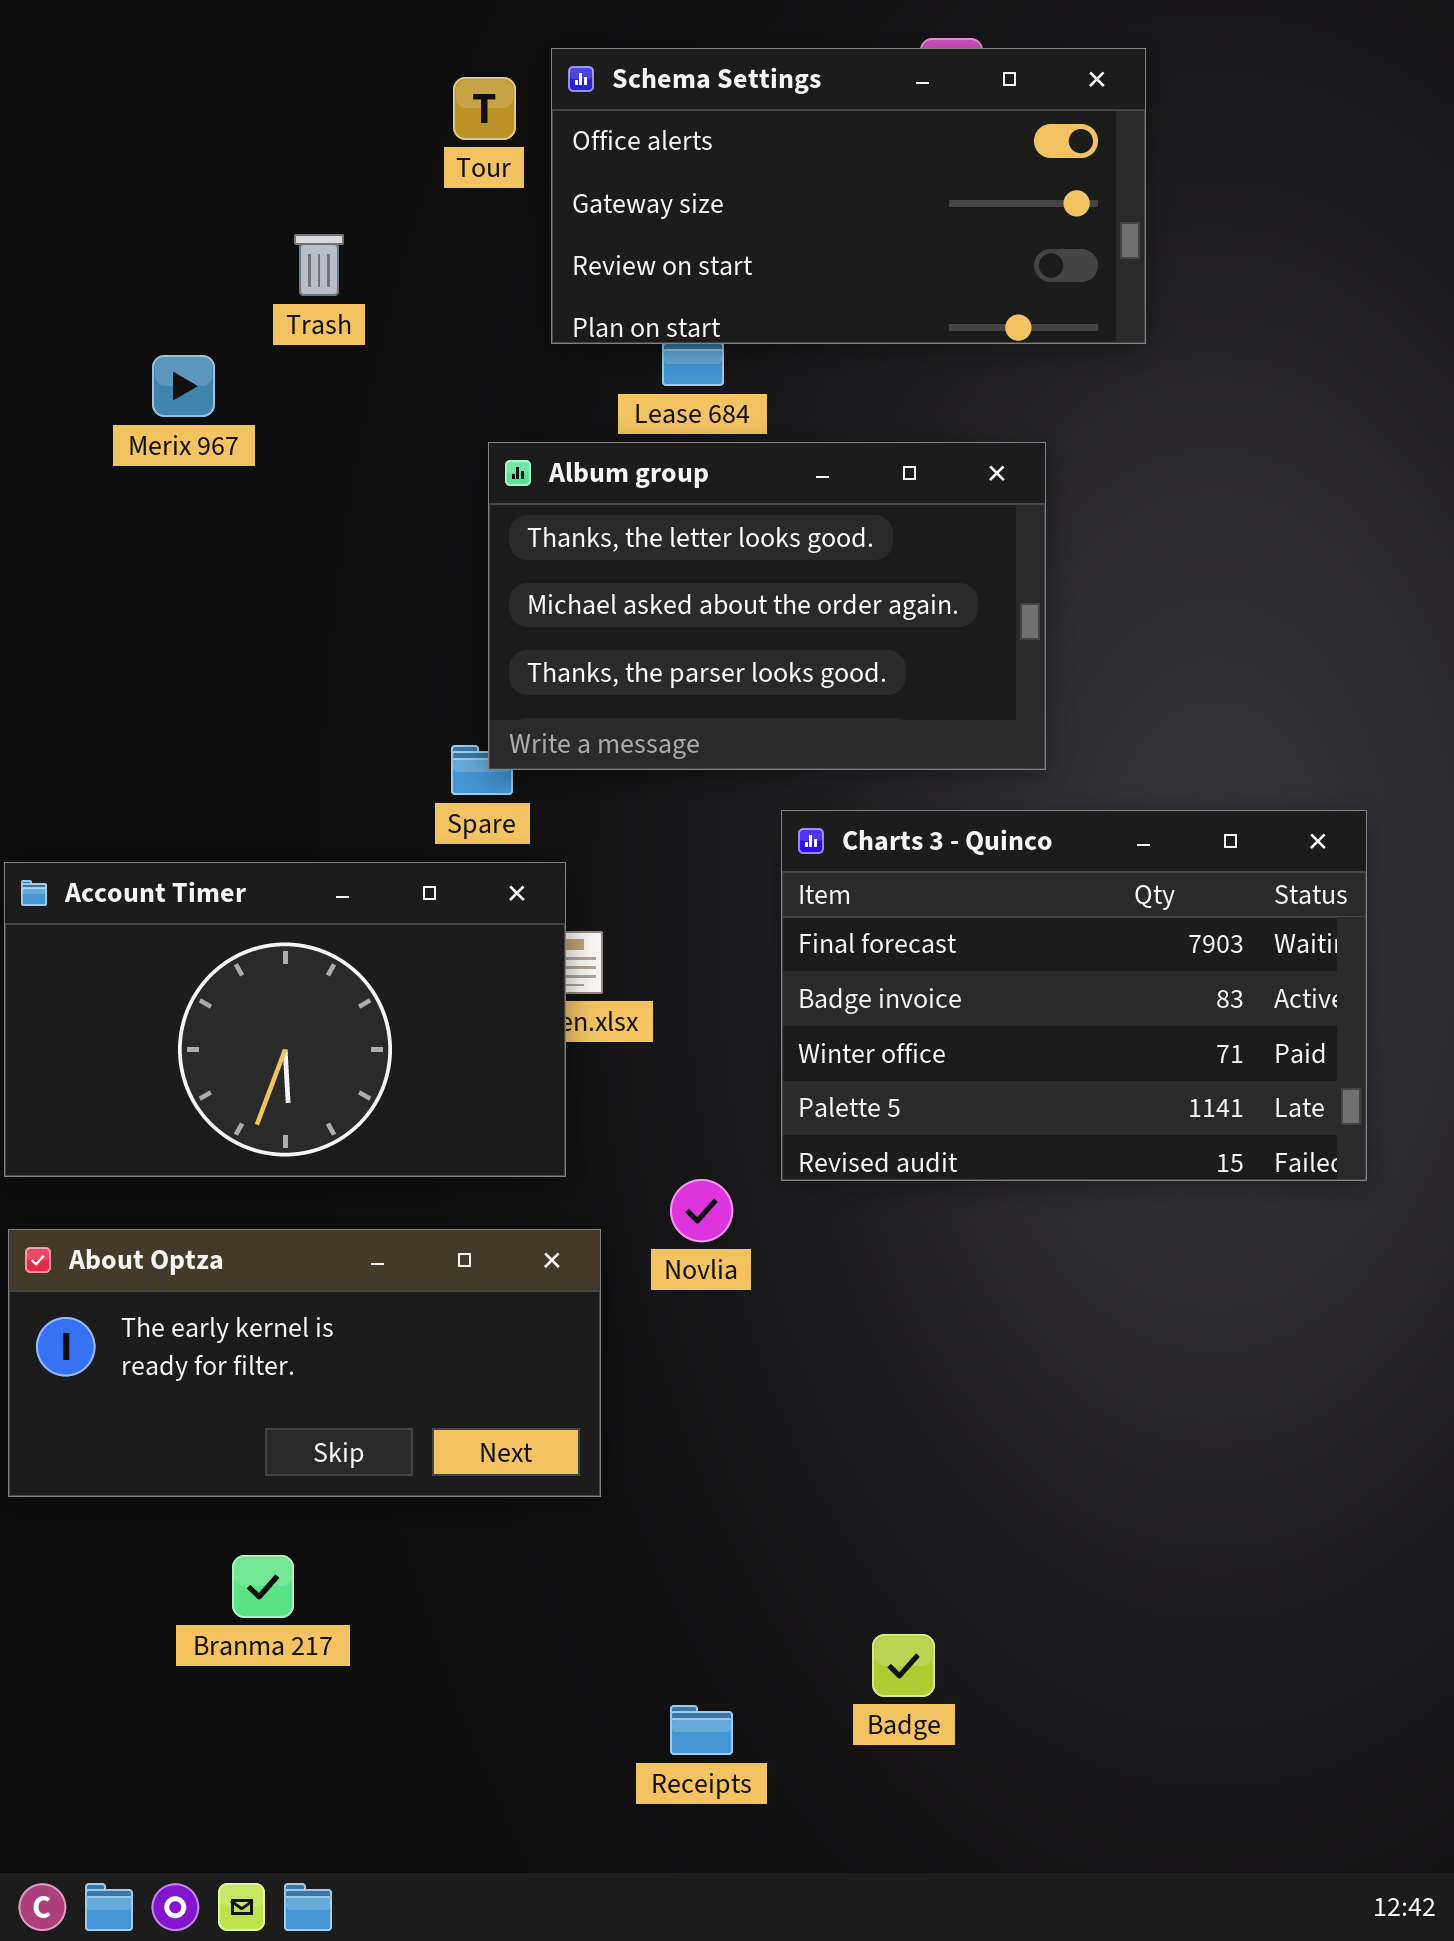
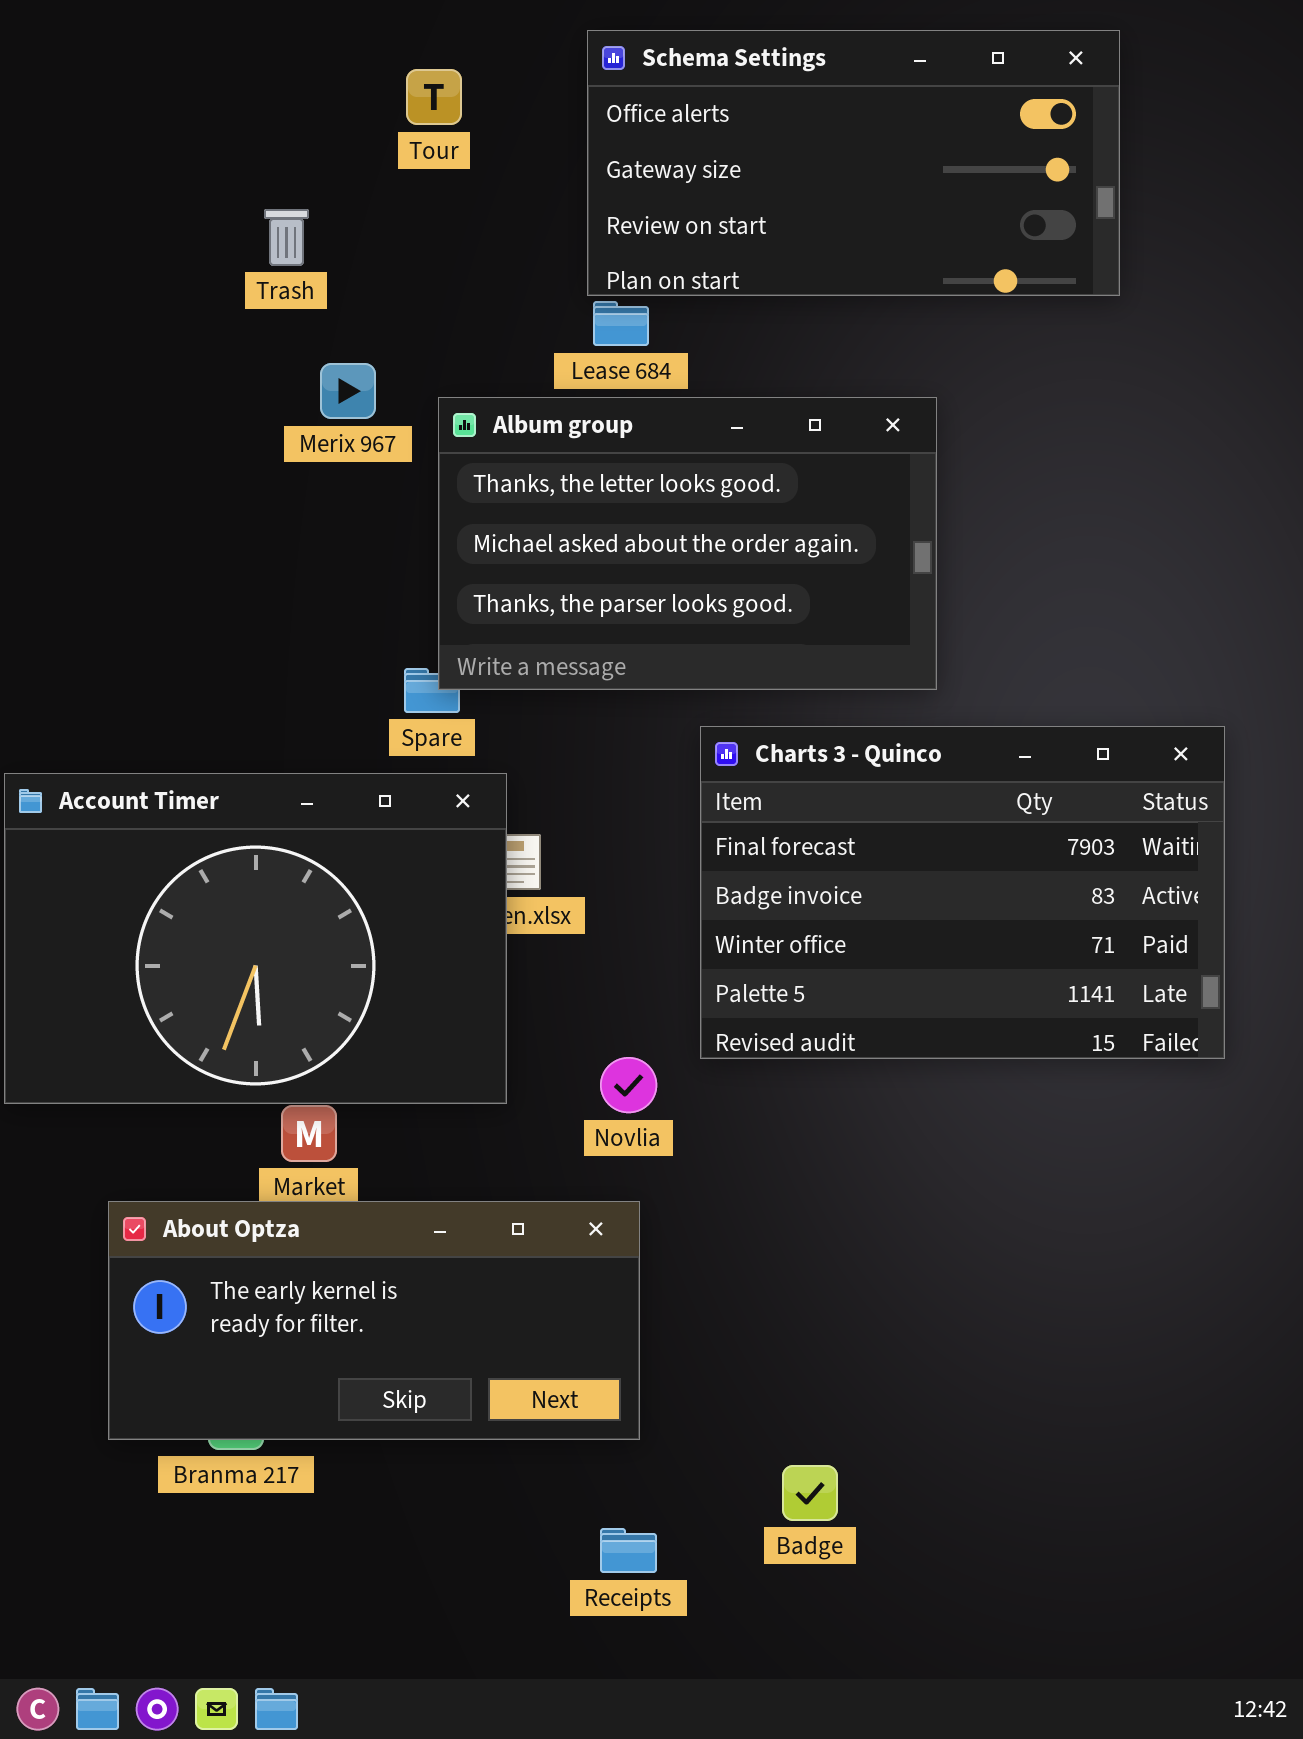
Schema Settings: [551,48,1146,344] -> [587,30,1120,296], moved
Merix 967: [152,355,215,417] -> [320,363,376,419], moved
Account Timer: [4,862,566,1177] -> [4,773,507,1104], resized
About Optza: [8,1229,601,1497] -> [108,1201,640,1440], moved

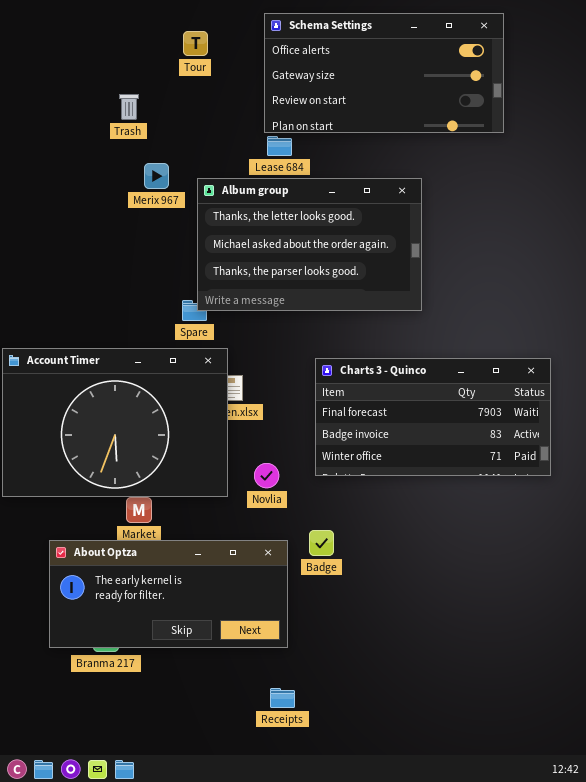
Charts 3 - Quinco: [700,726,1225,1059] -> [315,358,551,476], resized
Novlia: [600,1057,657,1113] -> [254,463,279,488], moved
Badge: [782,1465,838,1521] -> [309,530,334,556], moved

